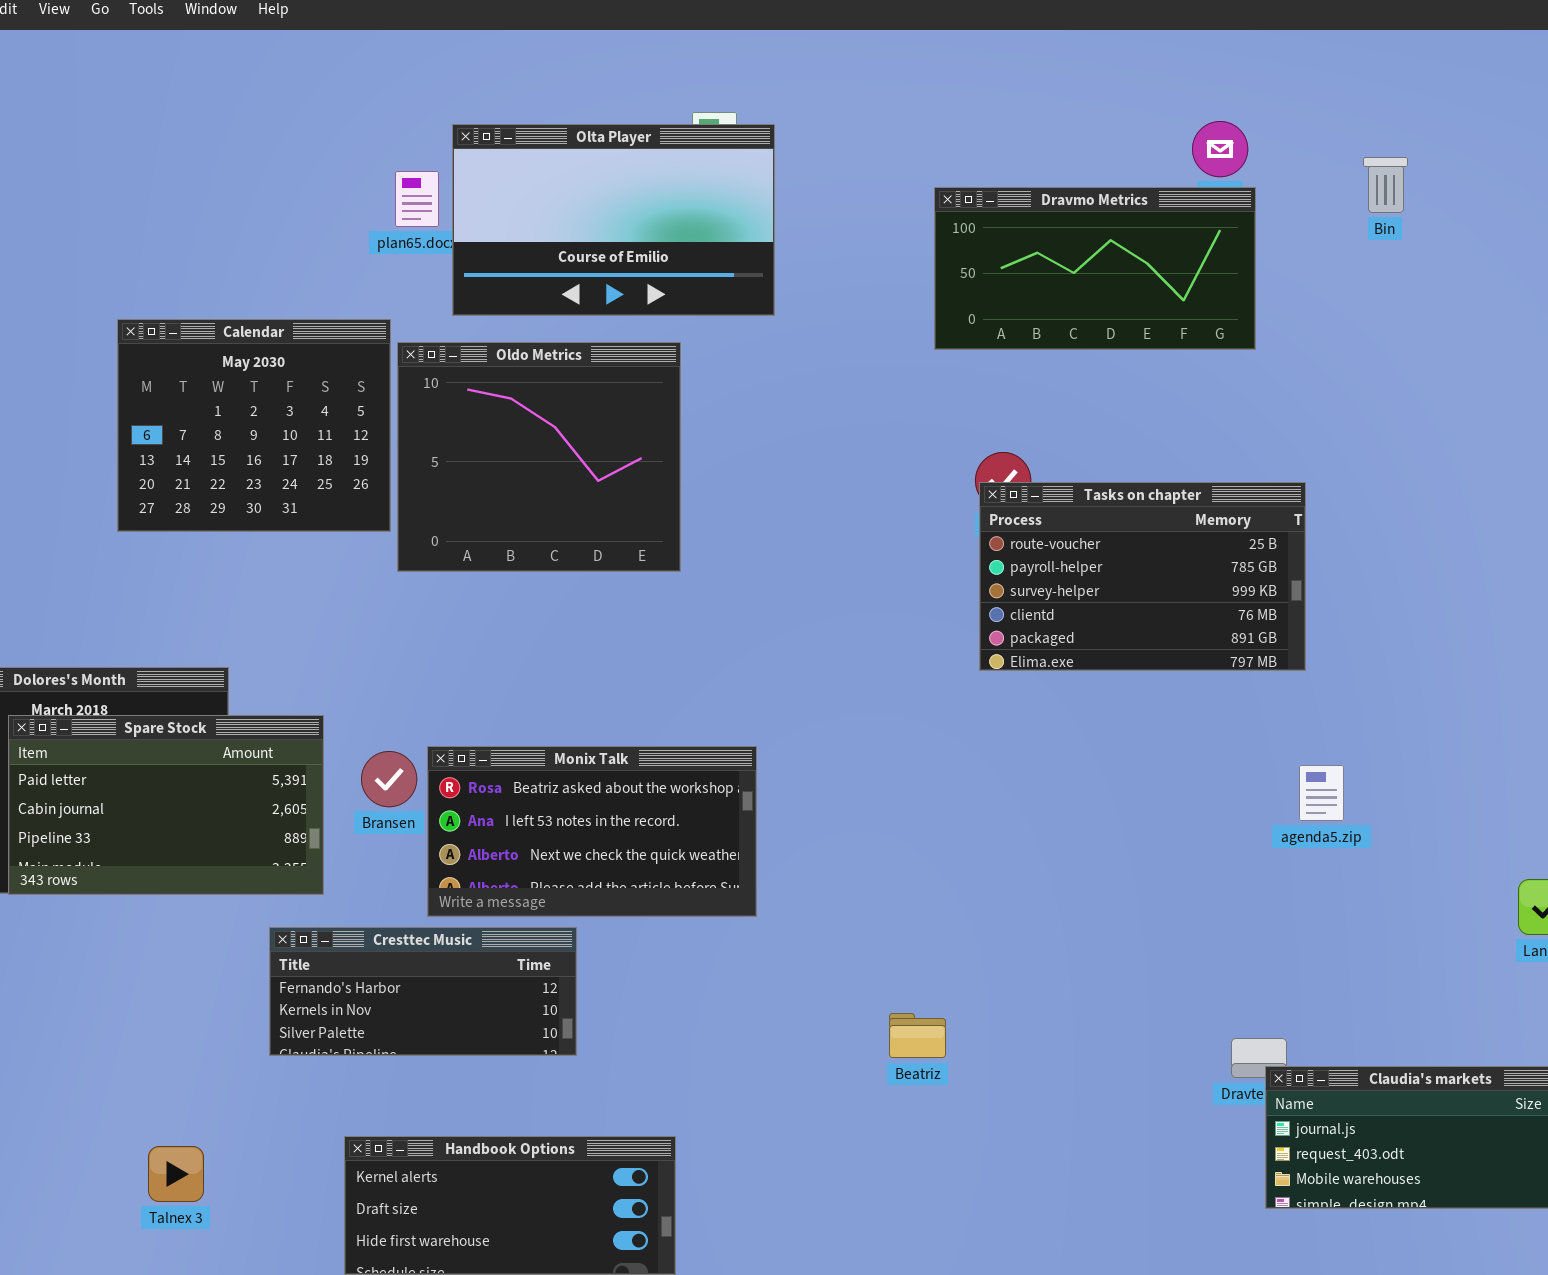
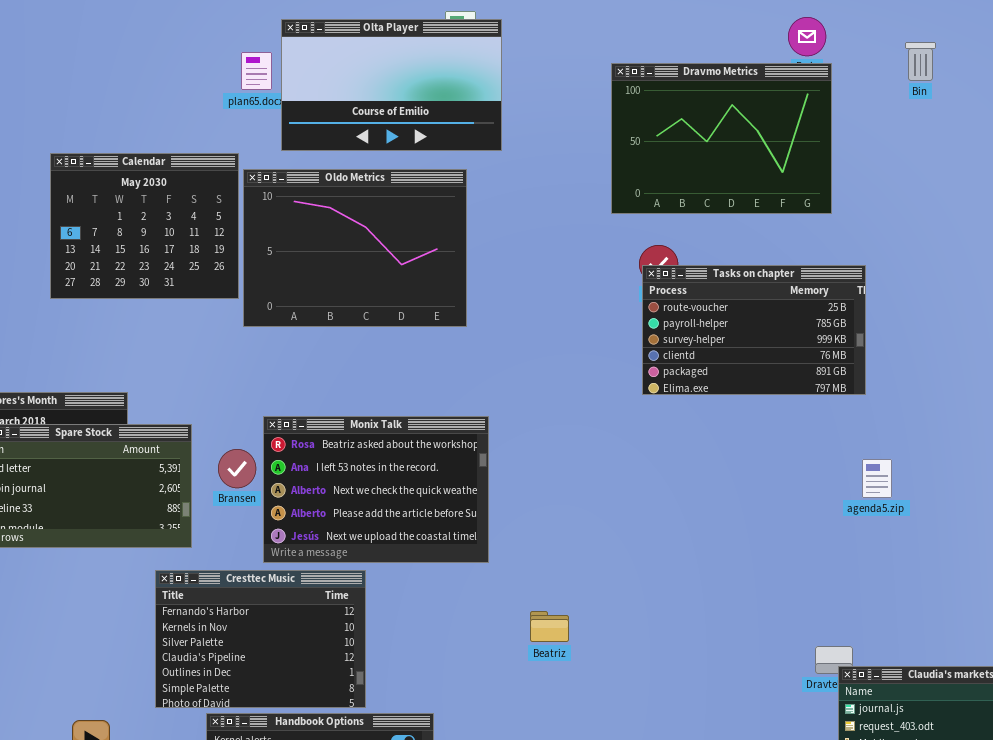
Dravmo Metrics: [934,187,1256,350] -> [611,63,832,214], resized
Oldo Metrics: [397,342,681,572] -> [243,169,467,327], resized
Monix Talk: [427,746,757,917] -> [263,416,489,563], resized
Cresttec Music: [269,927,577,1056] -> [155,570,366,708], resized
Beatriz: [889,1013,946,1058] -> [530,611,569,642], moved

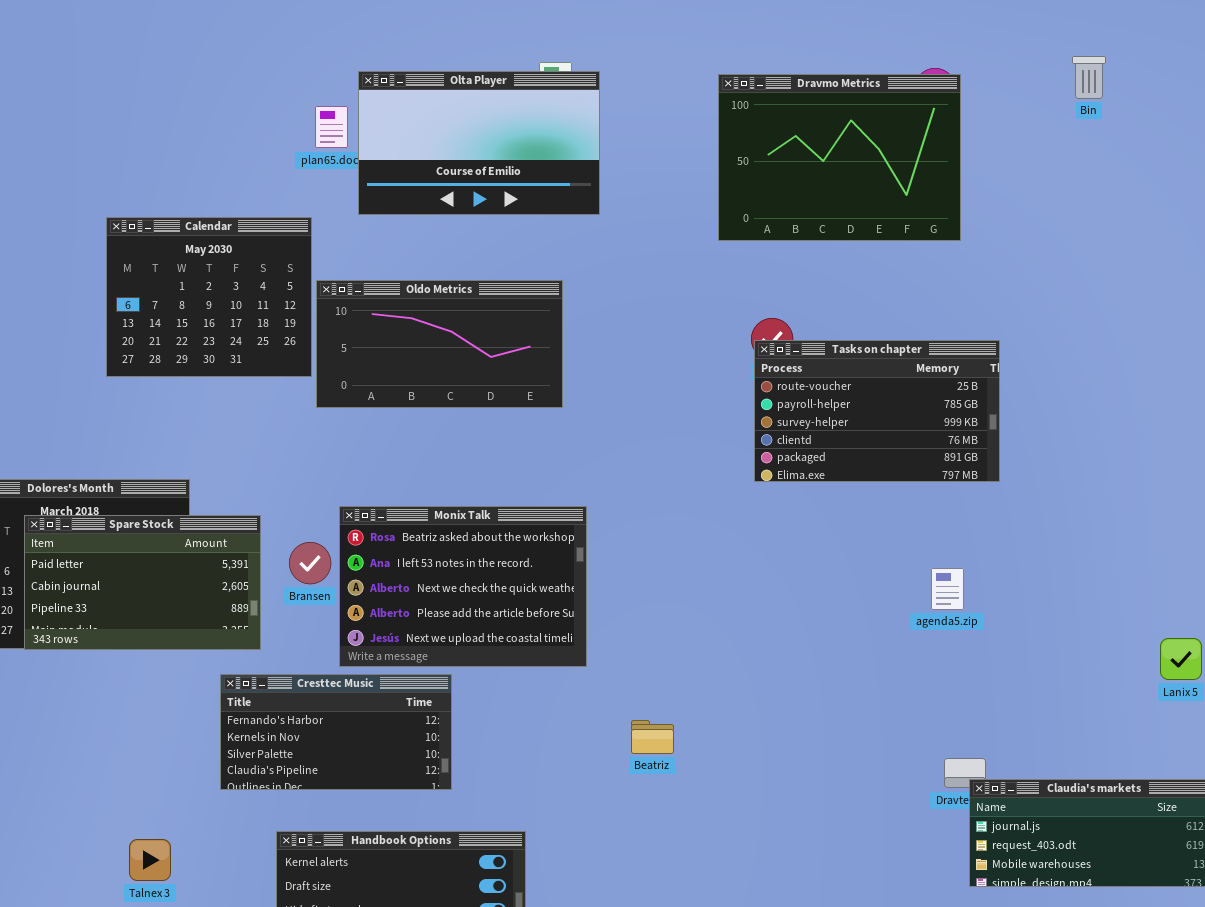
Bin: [905,42,936,81] -> [1072,56,1106,99], moved
Dravmo Metrics: [611,63,832,214] -> [718,74,961,241], moved
Oldo Metrics: [243,169,467,327] -> [316,280,563,408], resized
agenda5.zip: [862,459,892,498] -> [931,568,964,610], moved
Cresttec Music: [155,570,366,708] -> [220,674,452,790], resized

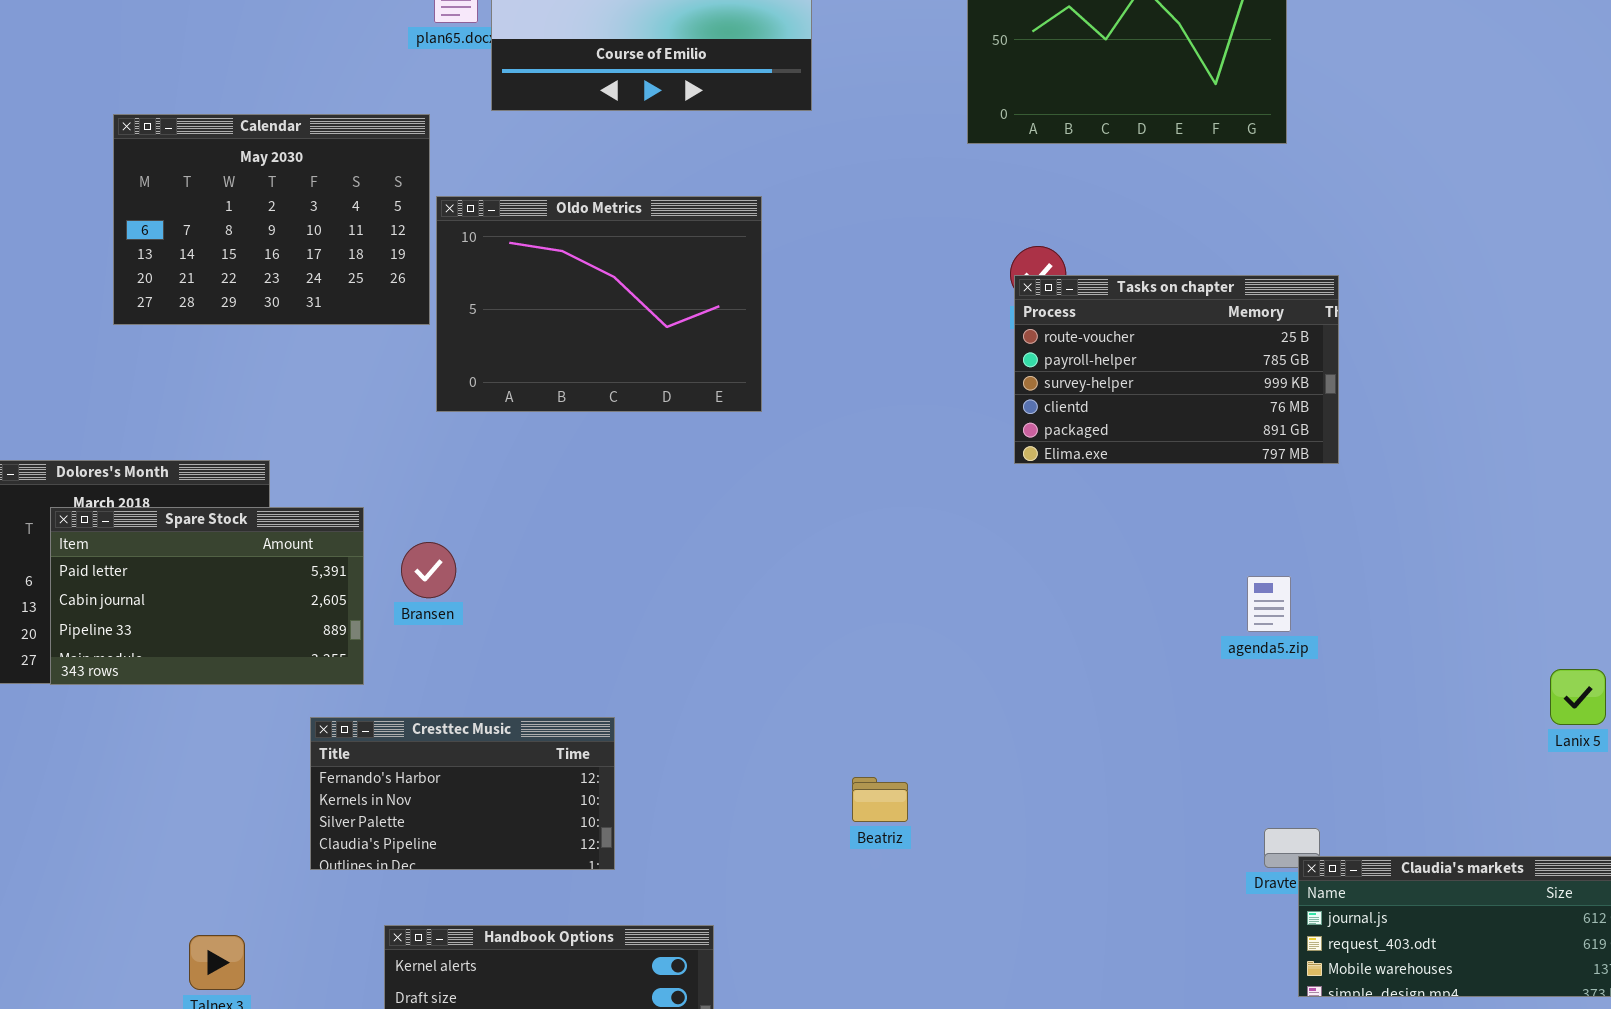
Calendar: [106,217,312,377] -> [113,114,430,325], resized
Oldo Metrics: [316,280,563,408] -> [436,196,762,412], resized
Monix Talk: [339,506,587,667] -> none, closed

